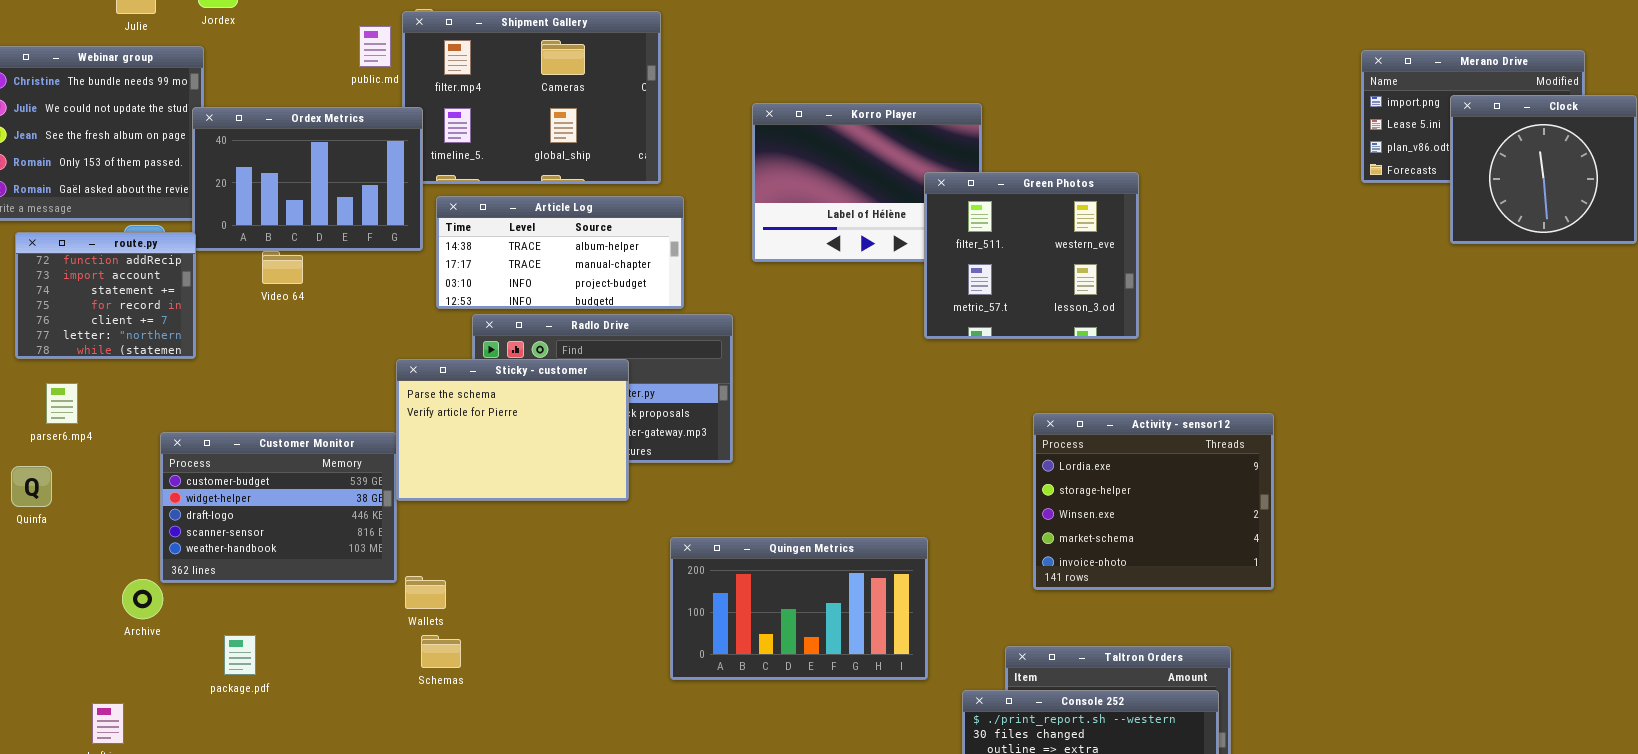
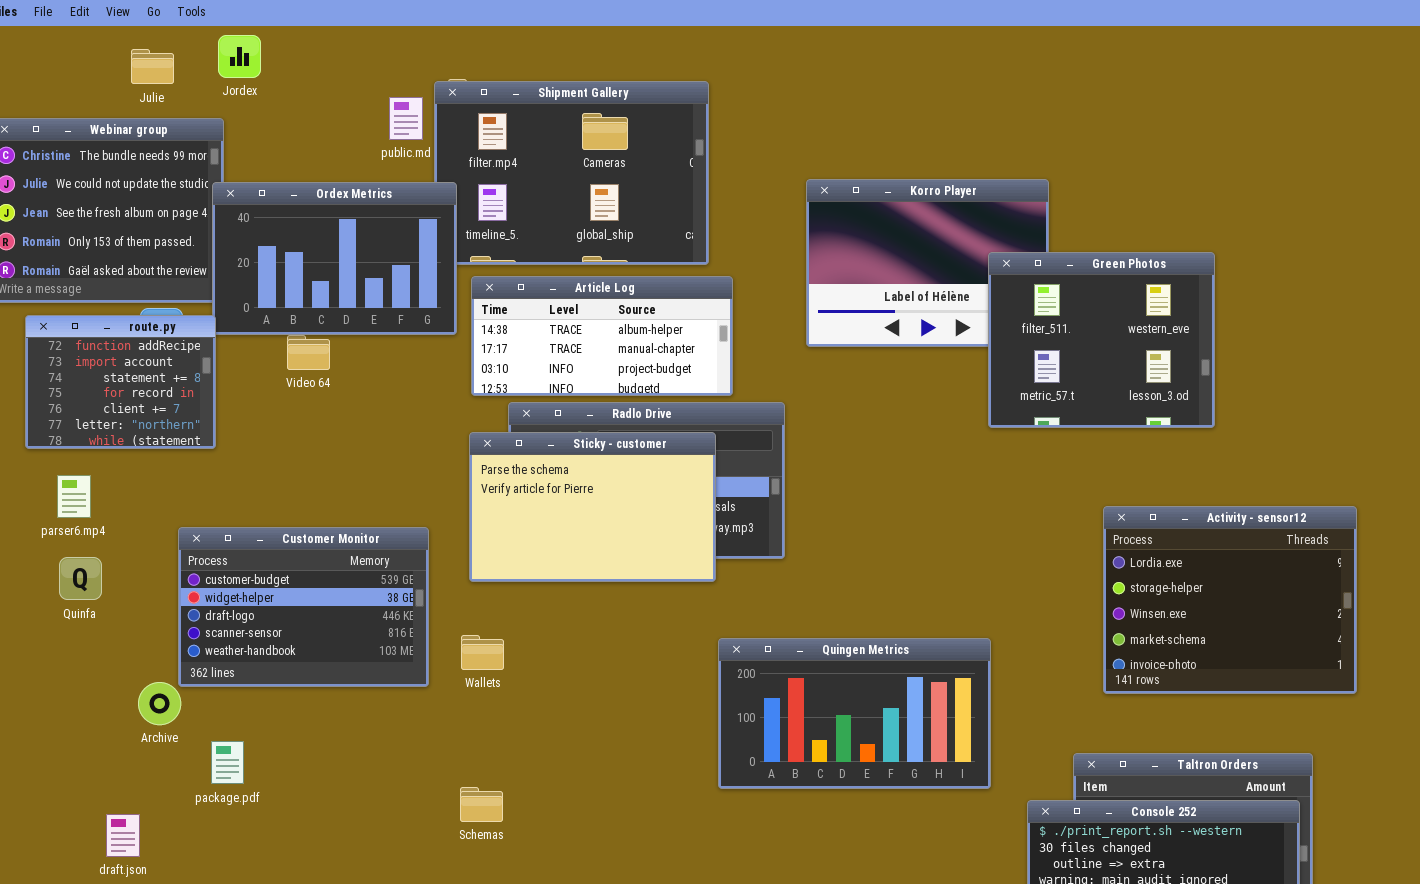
Sticky - customer: [396,359,629,501] -> [469,432,716,582], moved
Quinfa: [11,466,52,507] -> [59,557,102,600], moved
Wallets: [405,576,446,609] -> [461,635,504,670], moved
package.pdf: [224,635,256,675] -> [211,741,244,784], moved
Schemas: [421,635,461,668] -> [460,787,503,822], moved

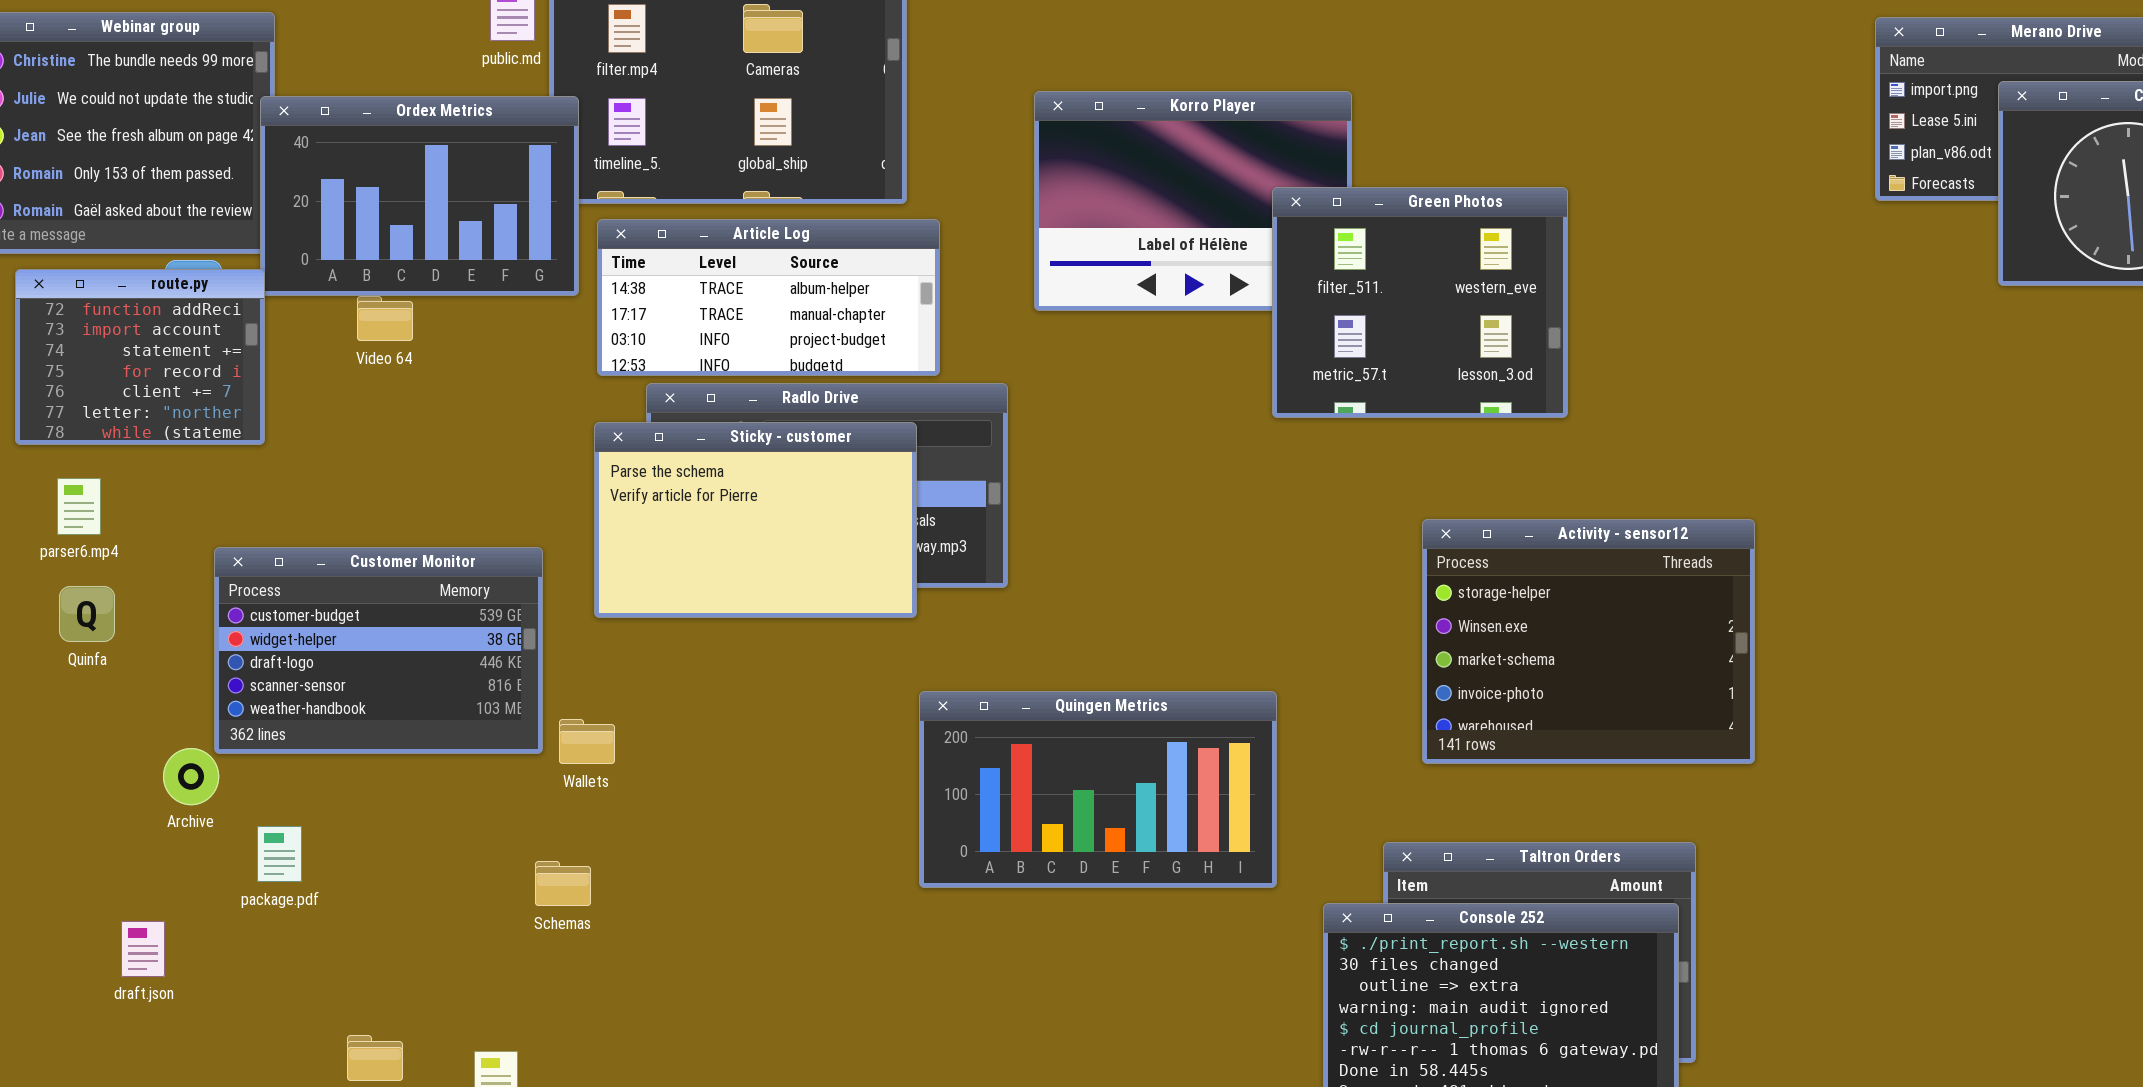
Activity - sensor12: [1103,506,1357,694] -> [1422,519,1755,764], scrolled down 1 row
Wallets: [461,635,504,670] -> [559,719,615,764], moved
Schemas: [460,787,503,822] -> [535,861,591,906], moved

